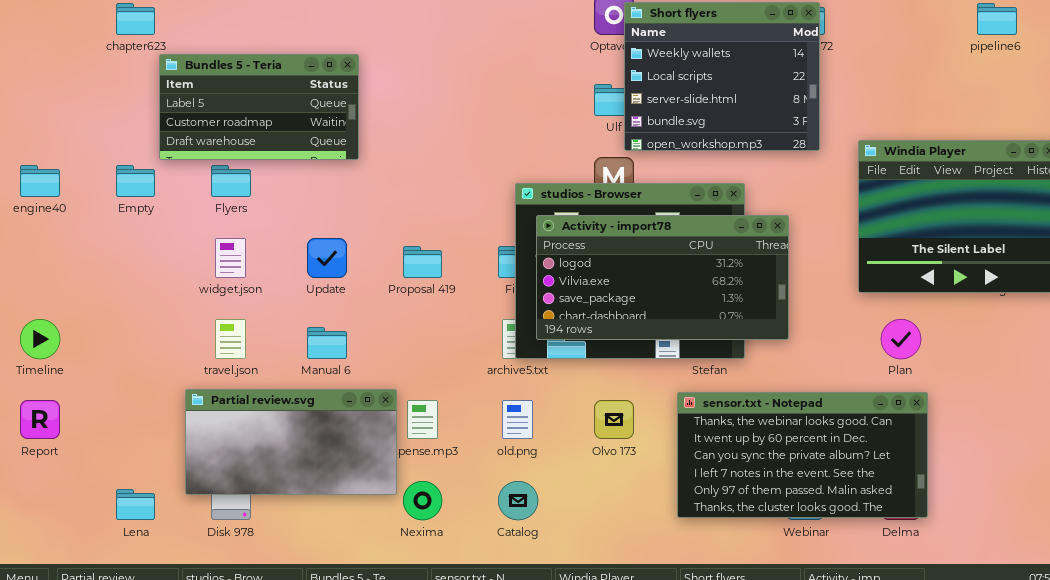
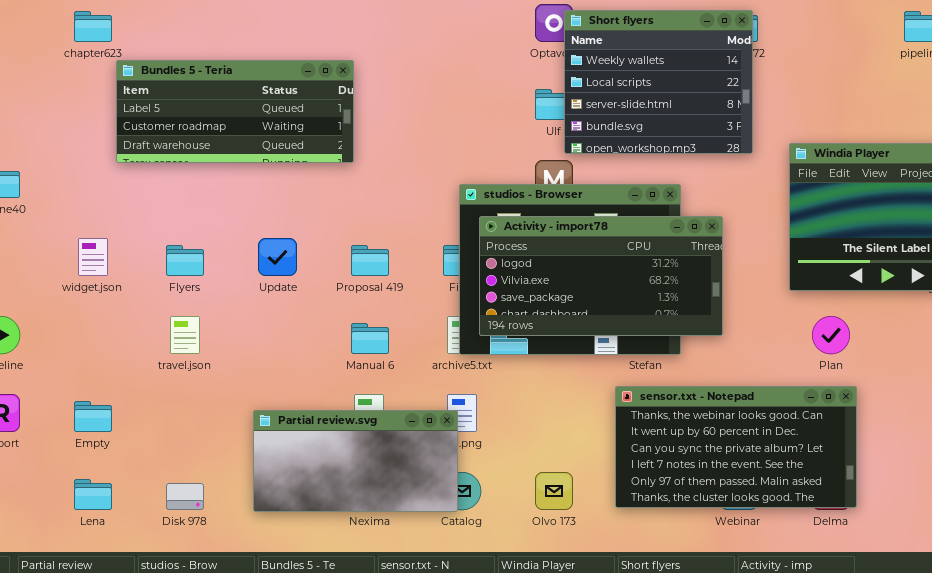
Bundles 5 - Teria: [159,54,359,160] -> [116,60,354,163], resized
Empty: [116,165,155,197] -> [74,401,112,432], moved
Flyers: [211,165,251,197] -> [166,245,204,276], moved
widget.json: [215,238,246,278] -> [78,238,108,276], moved
Manual 6: [307,327,347,359] -> [351,323,389,354], moved
Partial review.svg: [185,389,397,495] -> [253,410,458,512], moved
Olvo 173: [594,400,634,439] -> [535,472,573,510], moved

